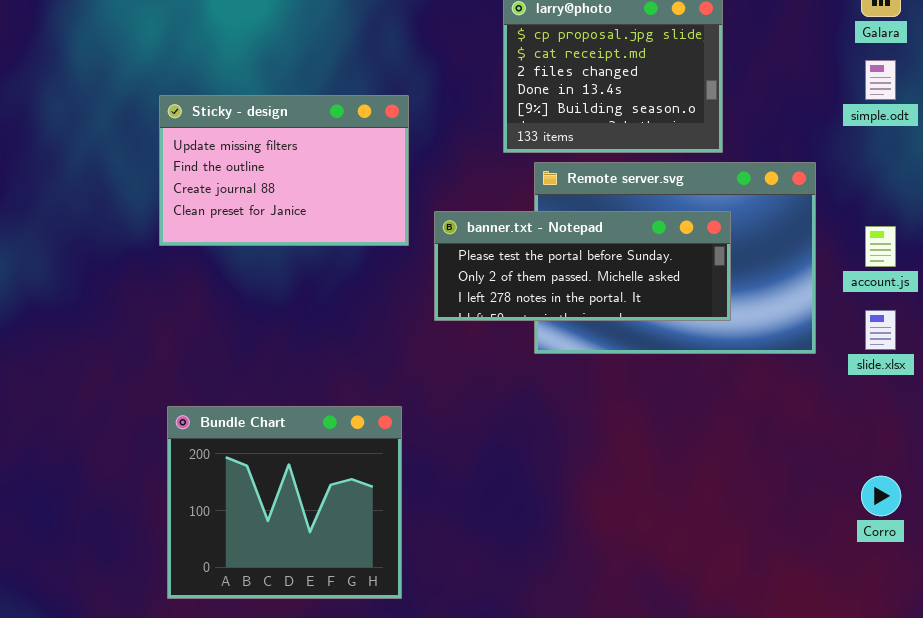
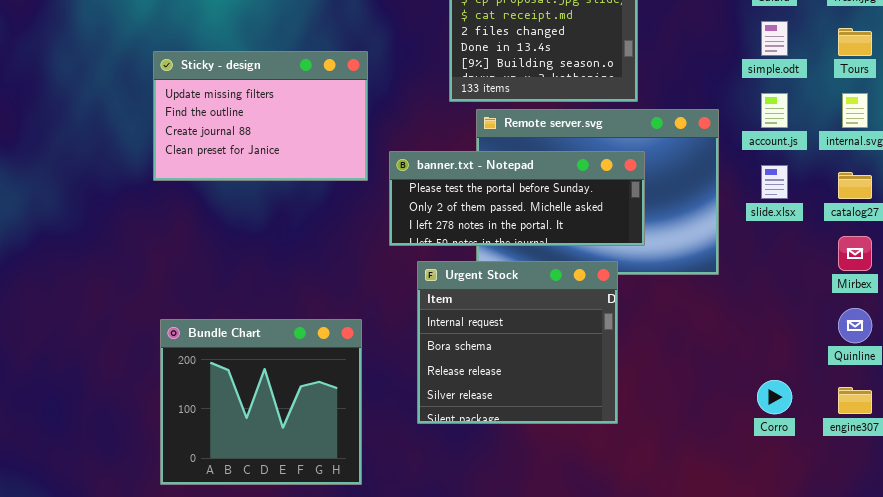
account.js: [865,226,896,267] -> [761,93,788,128], moved
slide.xlsx: [865,310,896,350] -> [761,165,788,199], moved
Urgent Stock: none -> [417,261,618,424], opened

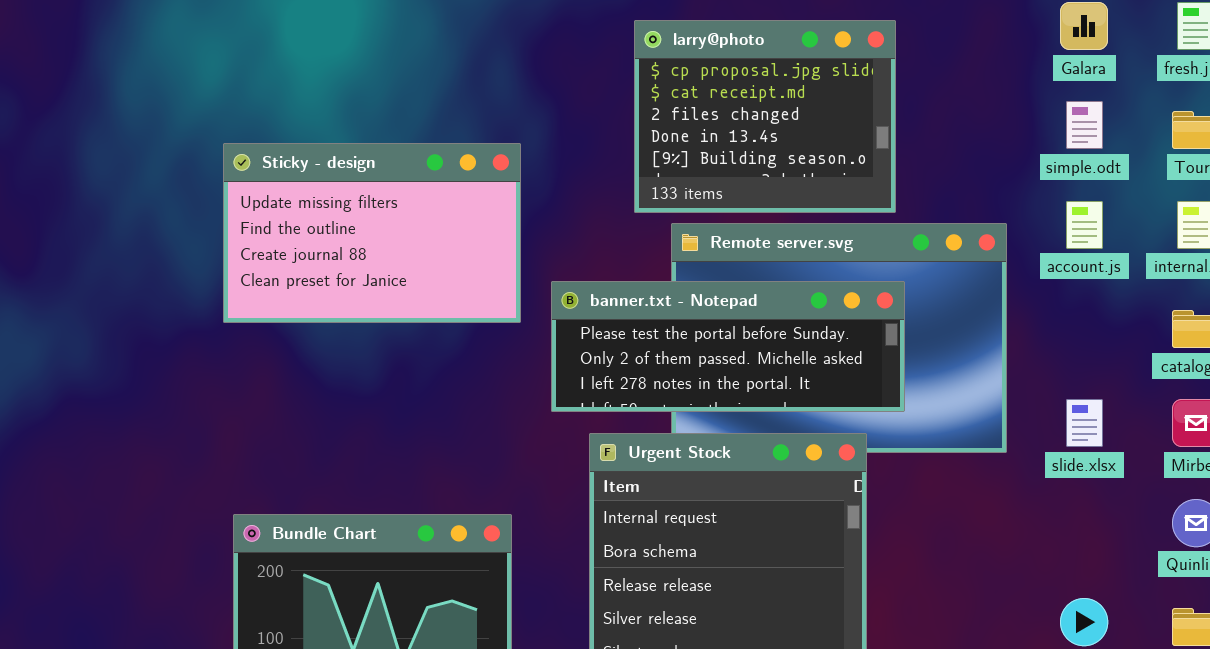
slide.xlsx: [761,165,788,199] -> [1066,399,1103,447], moved

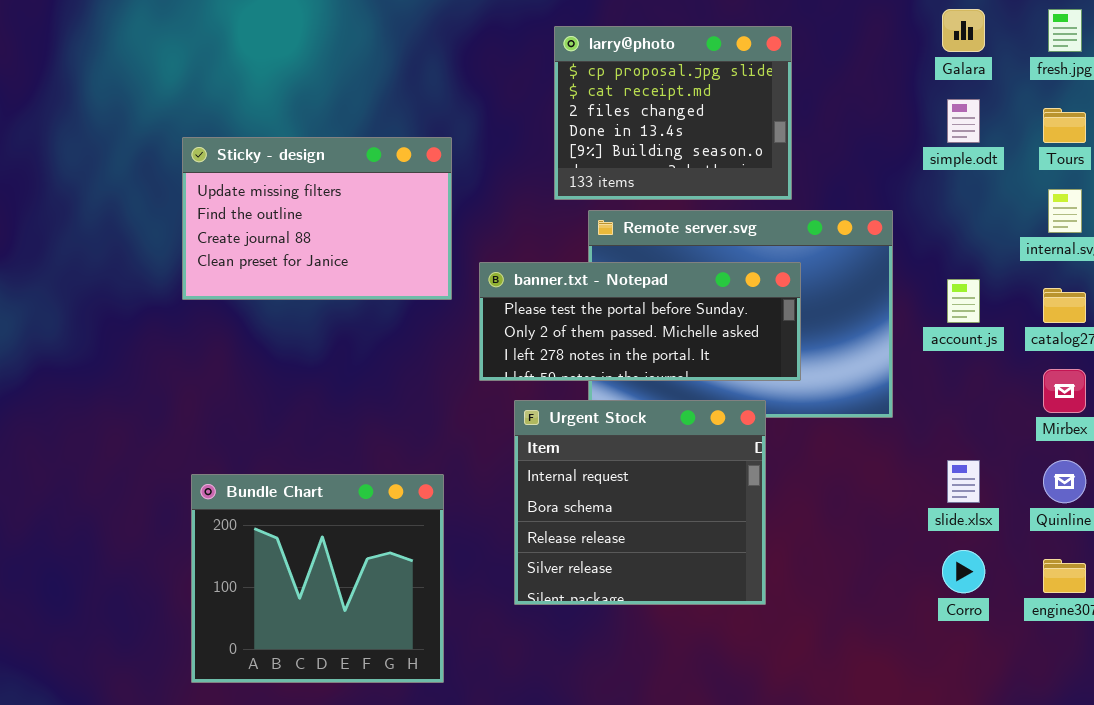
account.js: [1066,201,1103,249] -> [947,279,980,323], moved
slide.xlsx: [1066,399,1103,447] -> [947,460,980,503], moved

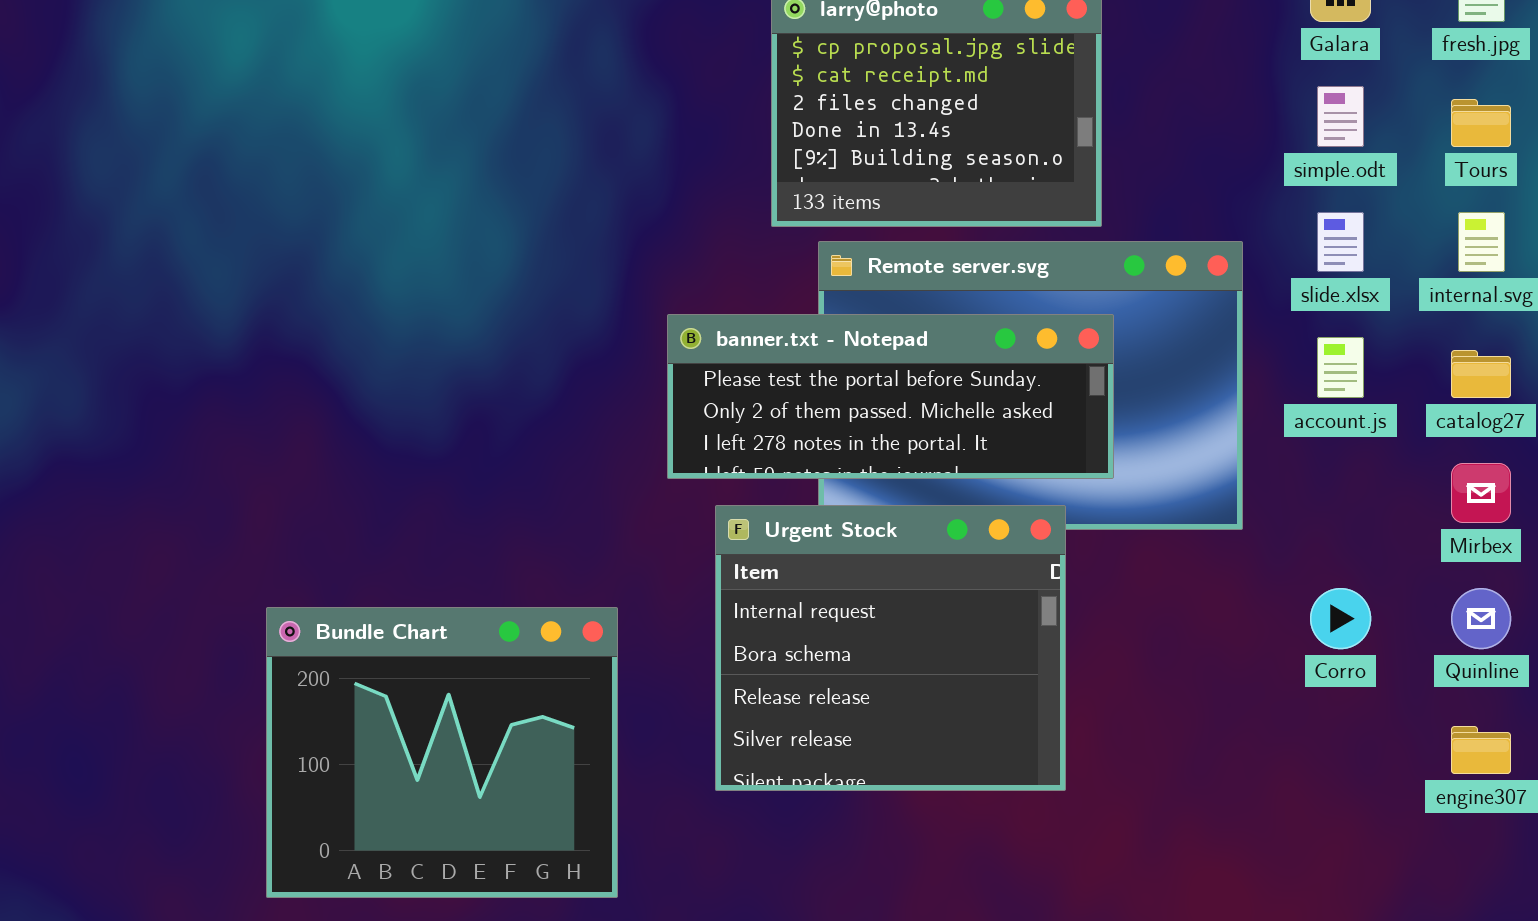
Sticky - design: [182,137,452,300] -> none, closed
slide.xlsx: [947,460,980,503] -> [1317,212,1364,272], moved
Corro: [942,550,985,593] -> [1310,588,1371,649], moved

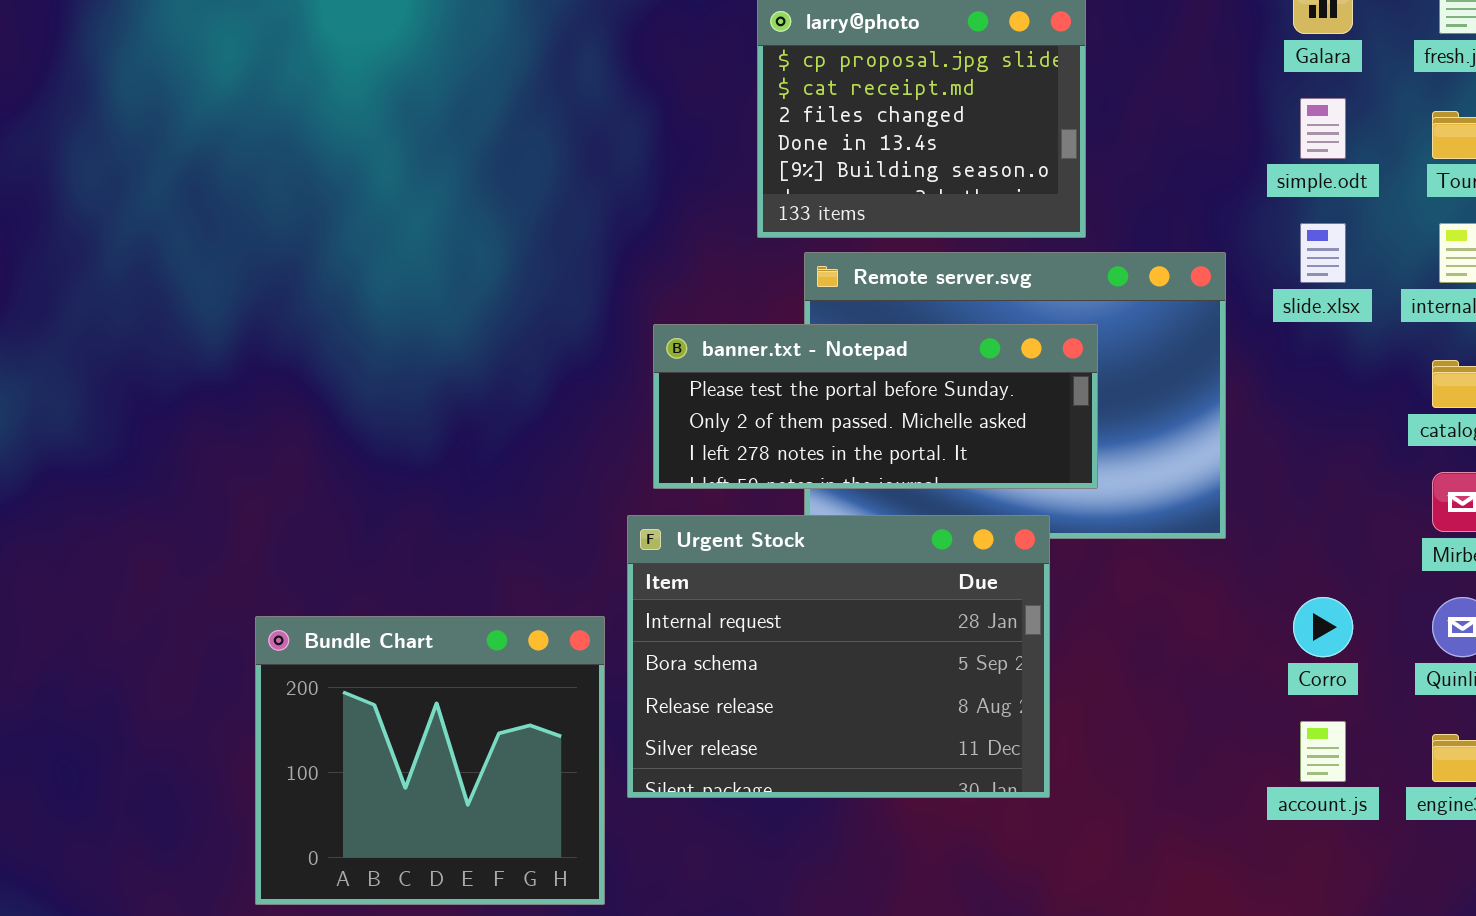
account.js: [1317,337,1364,398] -> [1300,721,1346,782], moved
Urgent Stock: [715,505,1066,791] -> [627,515,1050,798], resized

